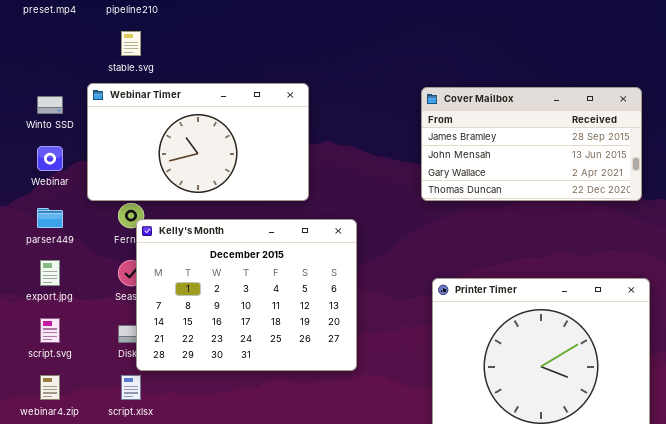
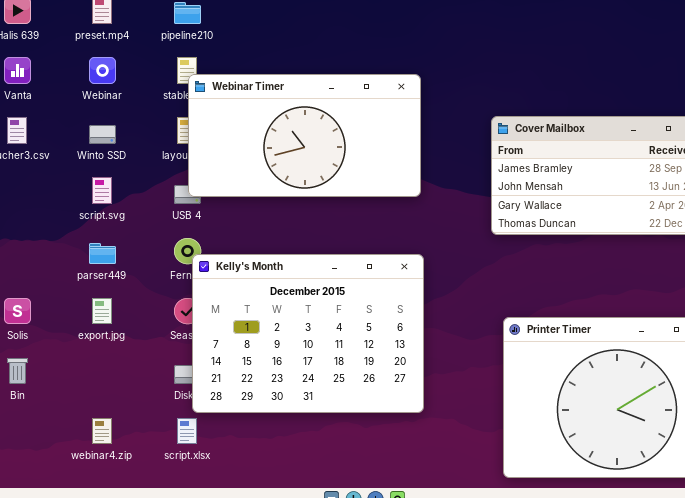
Webinar Timer: [87,83,309,201] -> [188,74,421,197], moved
Webinar: [37,146,63,171] -> [89,57,116,84], moved
script.svg: [40,318,60,343] -> [92,177,112,204], moved

